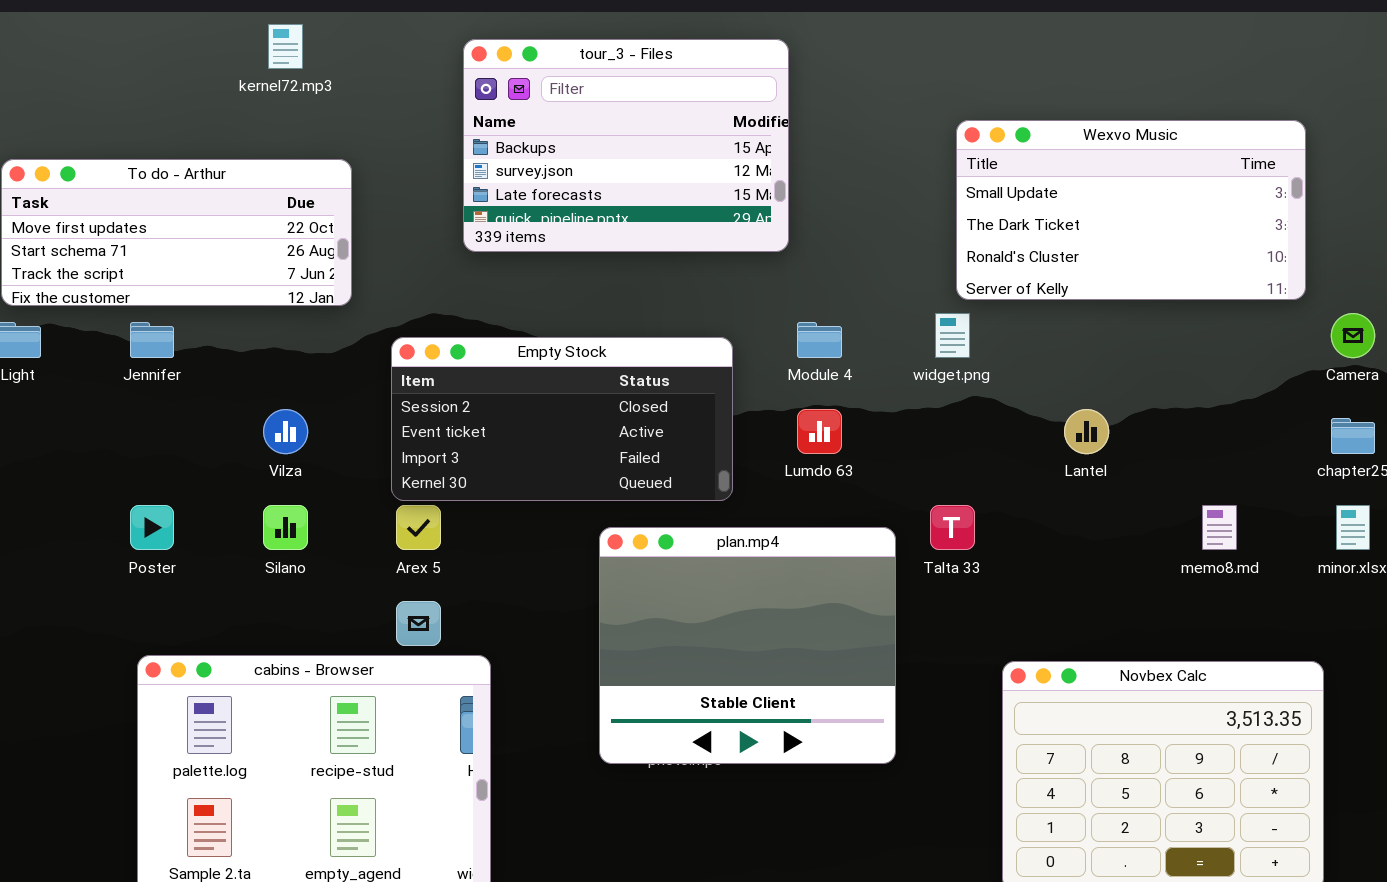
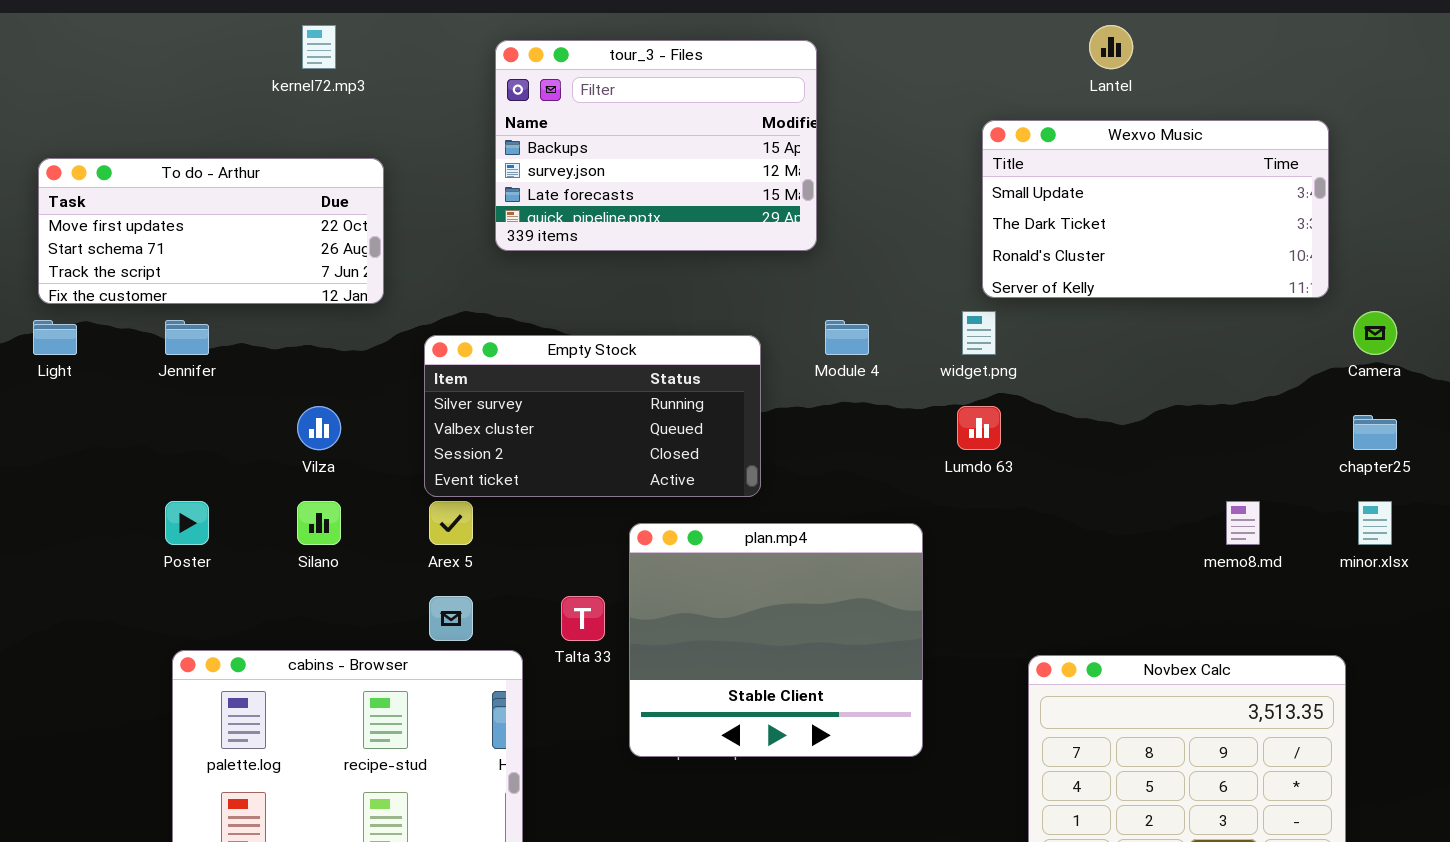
Empty Stock: [391,337,733,501] -> [424,335,761,497], scrolled up 2 rows
Lumdo 63: [797,409,842,454] -> [957,406,1001,450], moved
Lantel: [1064,409,1109,454] -> [1089,25,1133,69], moved
Talta 33: [930,505,975,550] -> [561,596,605,641], moved

